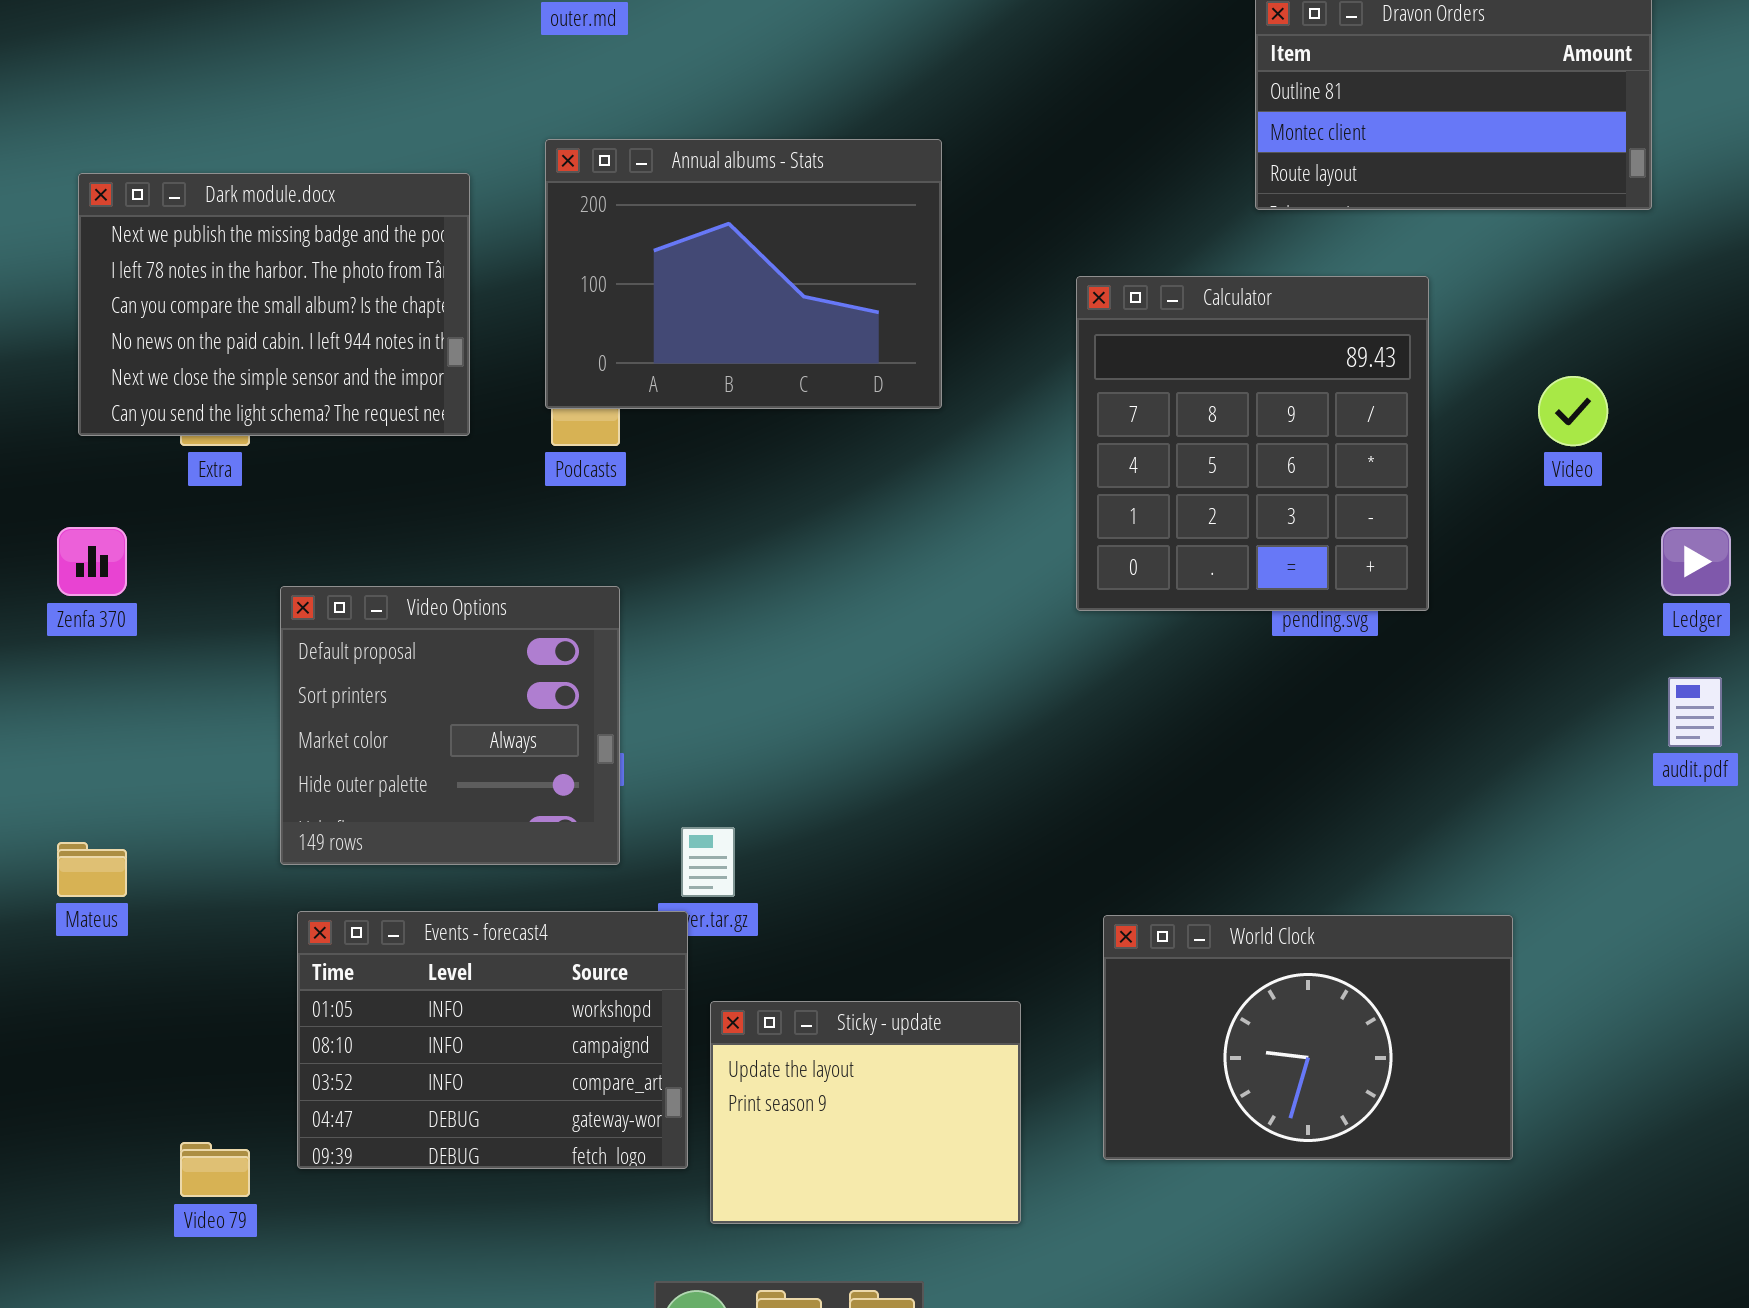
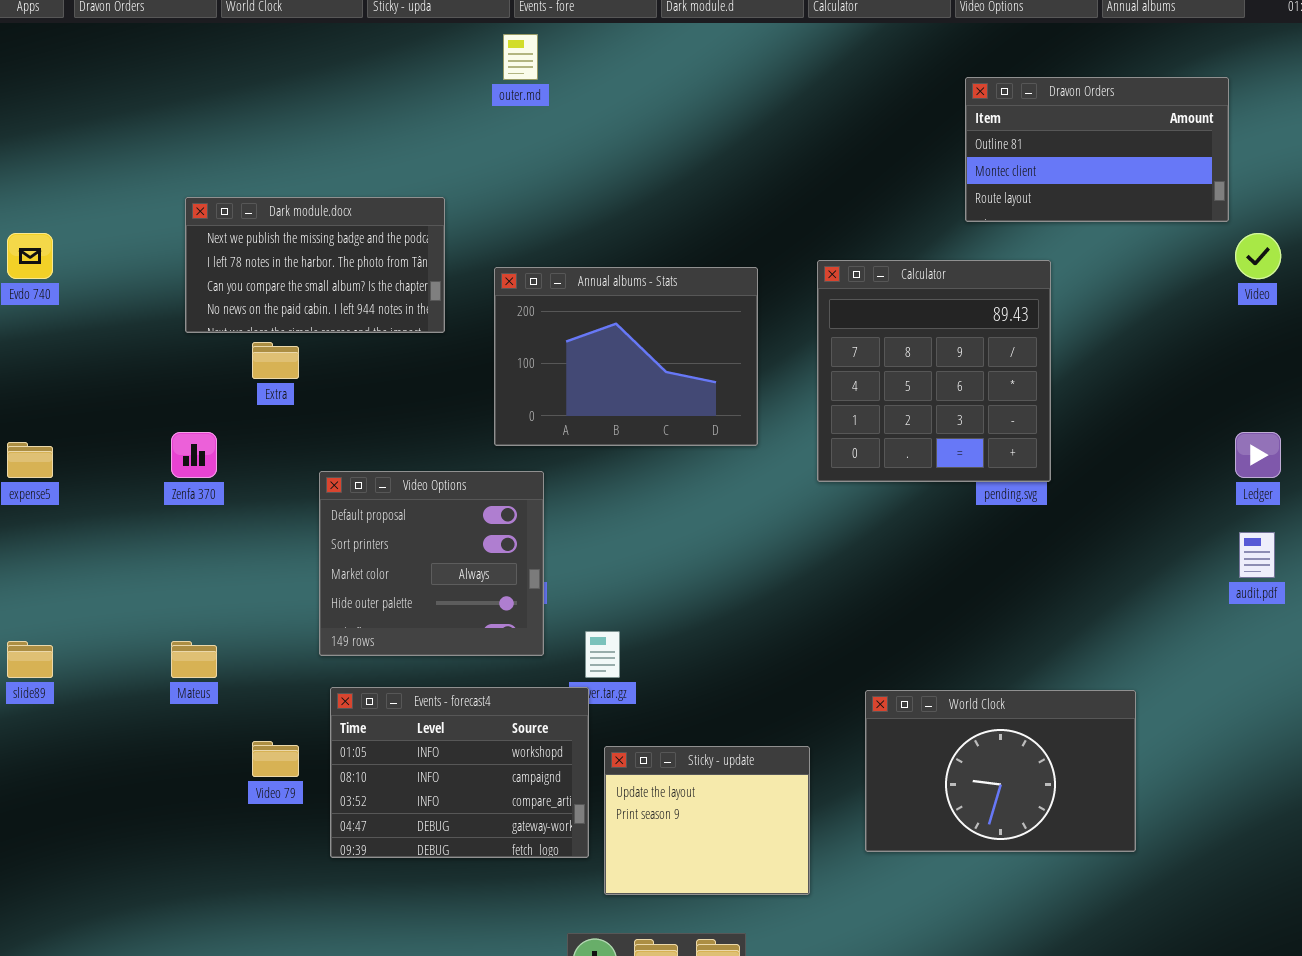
Annual albums - Stats: [545,139,942,409] -> [494,267,758,446], moved
Dark module.docx: [78,173,470,436] -> [185,197,445,333], resized
Calculator: [1076,276,1429,611] -> [817,260,1051,482], moved
Video: [1538,376,1608,446] -> [1235,233,1281,279], moved
Video 79: [180,1142,250,1197] -> [252,741,299,777], moved

